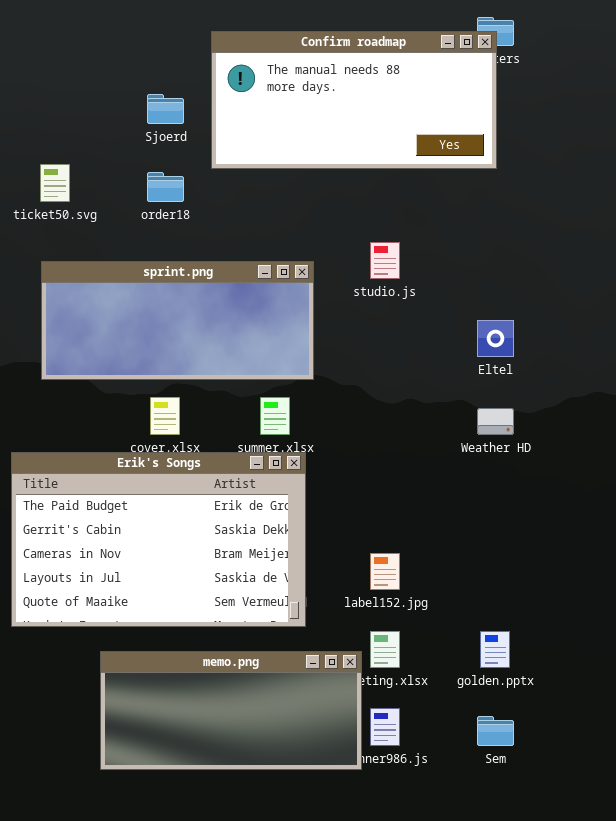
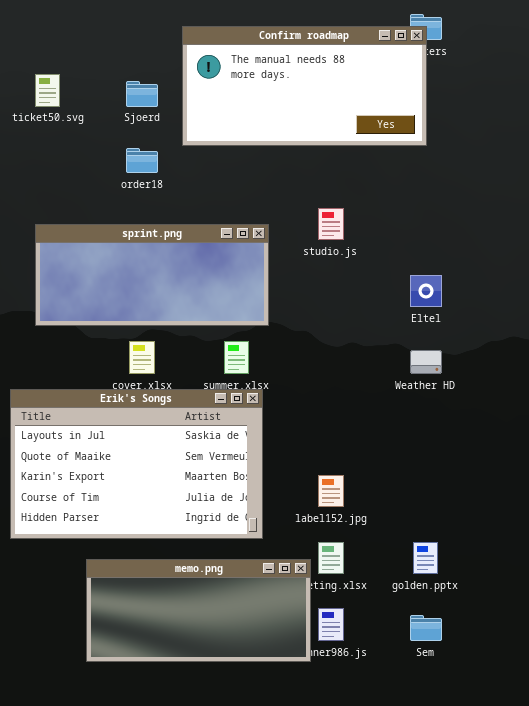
ticket50.svg: [40,164,70,202] -> [35,74,60,107], moved
Erik's Songs: [11,452,306,627] -> [10,389,263,539], scrolled down 3 rows

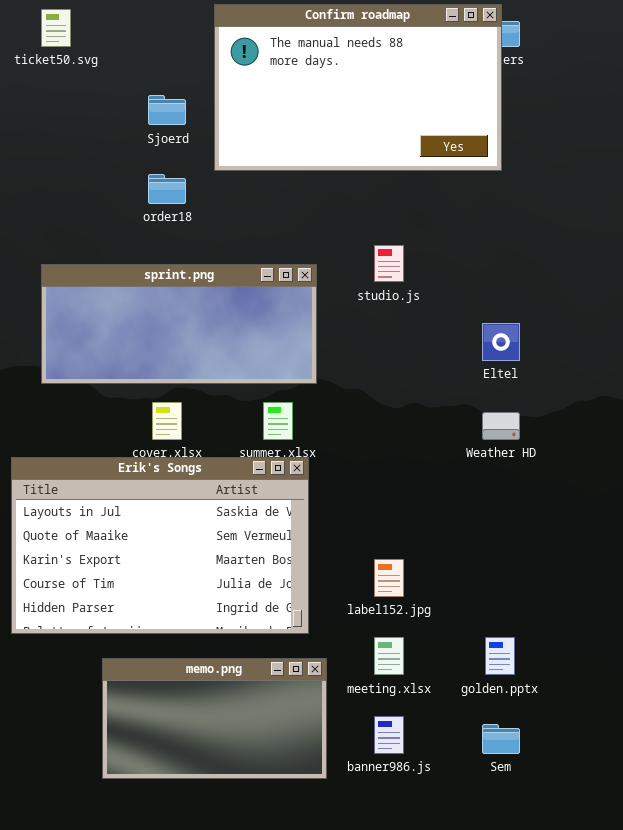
Confirm roadmap: [182,26,427,146] -> [214,4,502,171], resized
ticket50.svg: [35,74,60,107] -> [41,9,71,47], moved
memo.png: [86,559,311,662] -> [102,658,327,779], resized

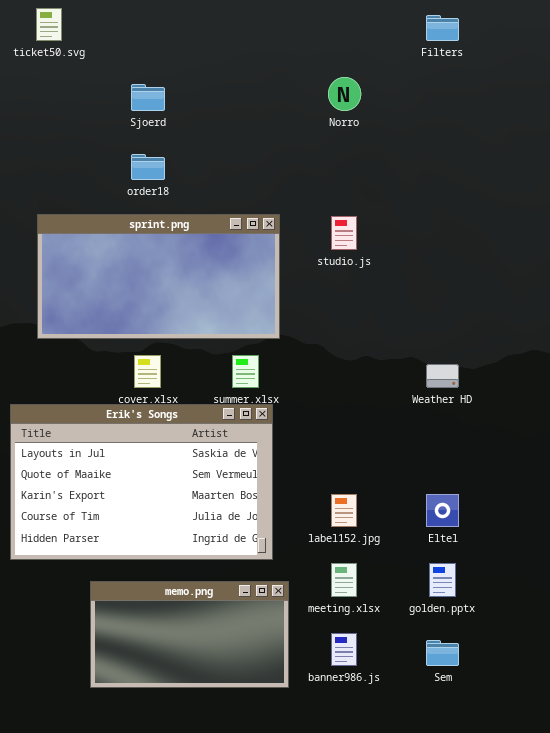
Confirm roadmap: [214,4,502,171] -> none, closed
sprint.png: [41,264,317,384] -> [37,214,280,339], resized
Eltel: [482,323,520,361] -> [426,494,459,527], moved

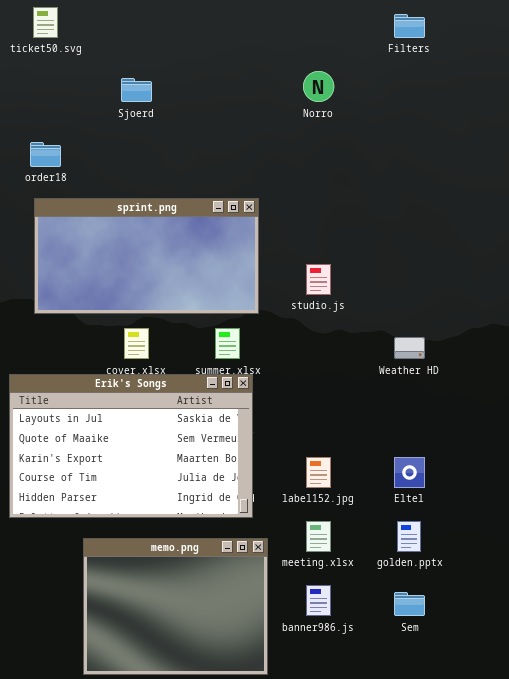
order18: [131,154,165,180] -> [30,142,61,167], moved
studio.js: [331,216,357,250] -> [306,264,331,295], moved
memo.png: [90,581,289,688] -> [83,538,268,675], resized

